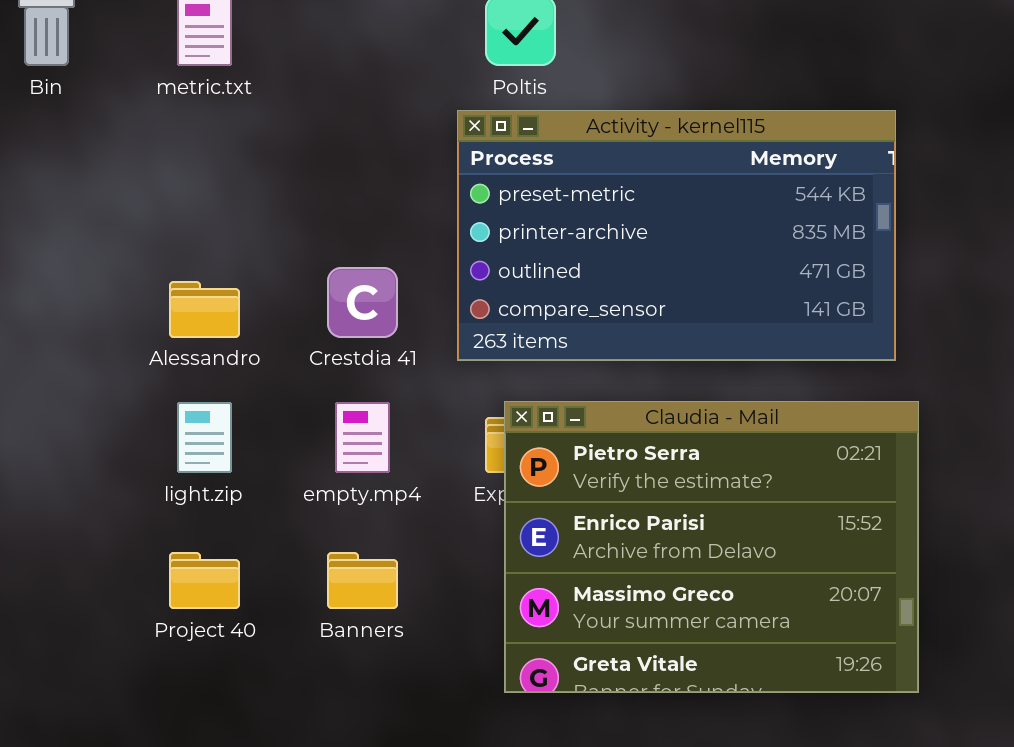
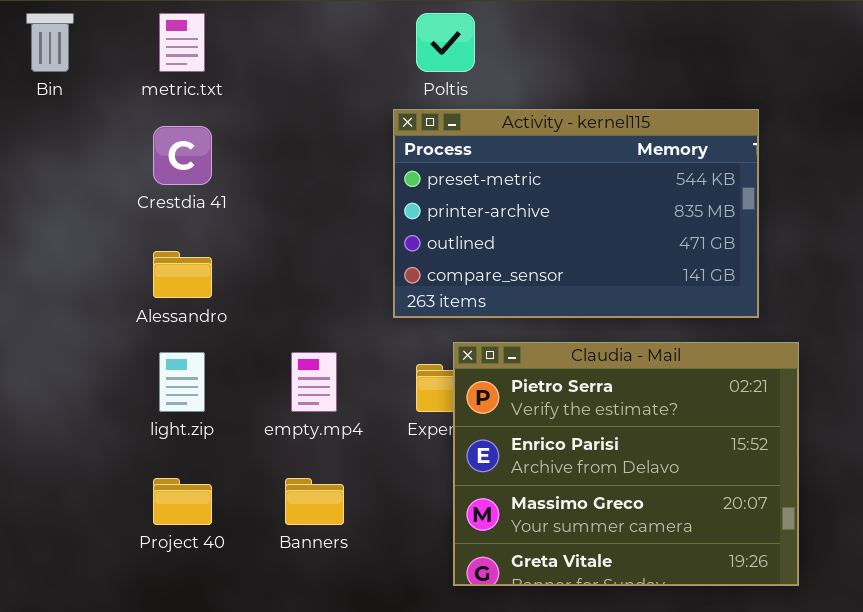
Crestdia 41: [327,267,398,338] -> [153,126,212,185], moved
Claudia - Mail: [504,401,919,693] -> [453,342,799,586], moved

